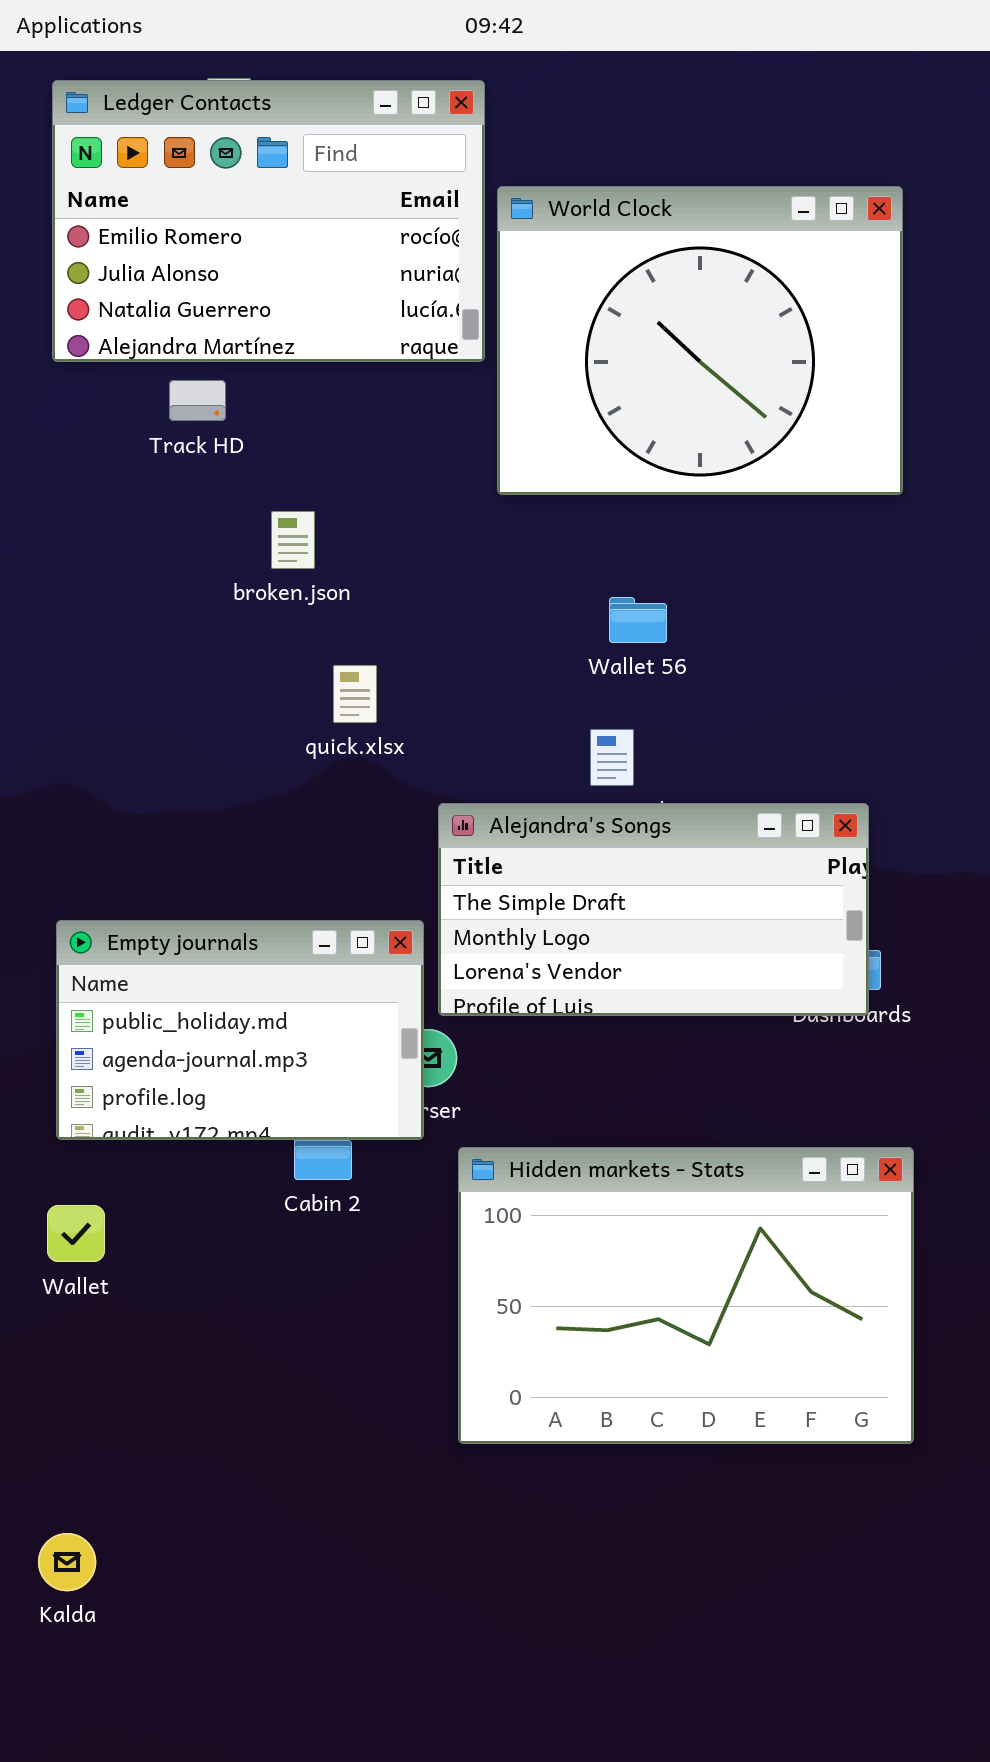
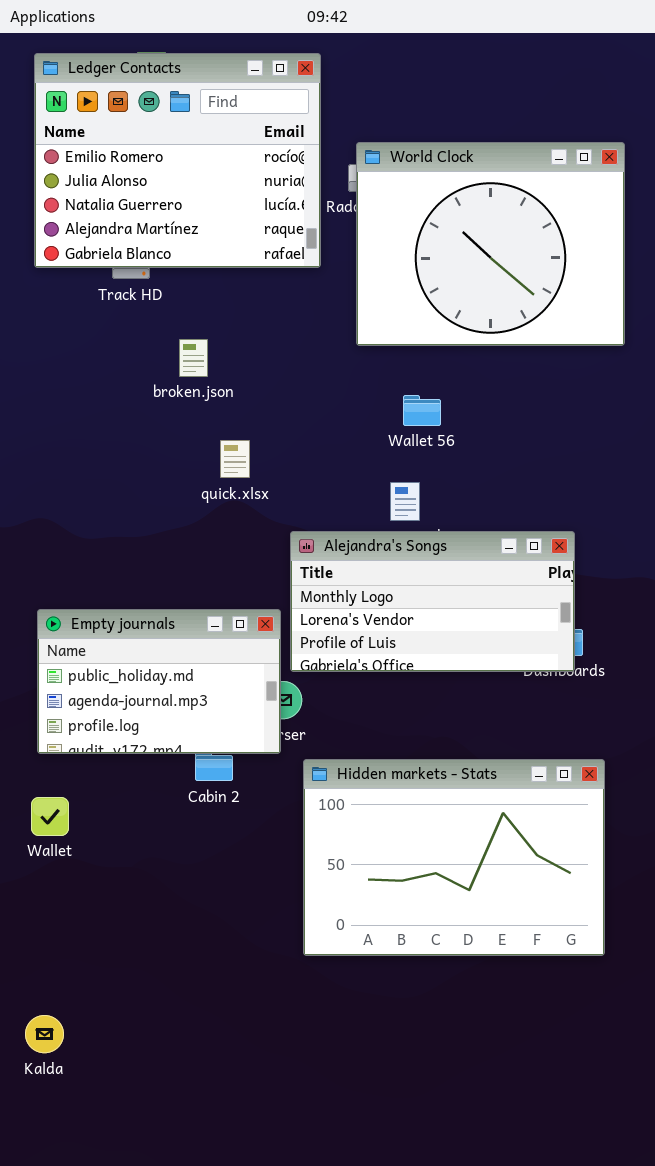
Ledger Contacts: [52,80,485,362] -> [34,53,321,268], resized
World Clock: [497,186,903,495] -> [356,142,625,346], moved
Alejandra's Songs: [438,803,869,1016] -> [290,531,575,672], scrolled down 1 row

